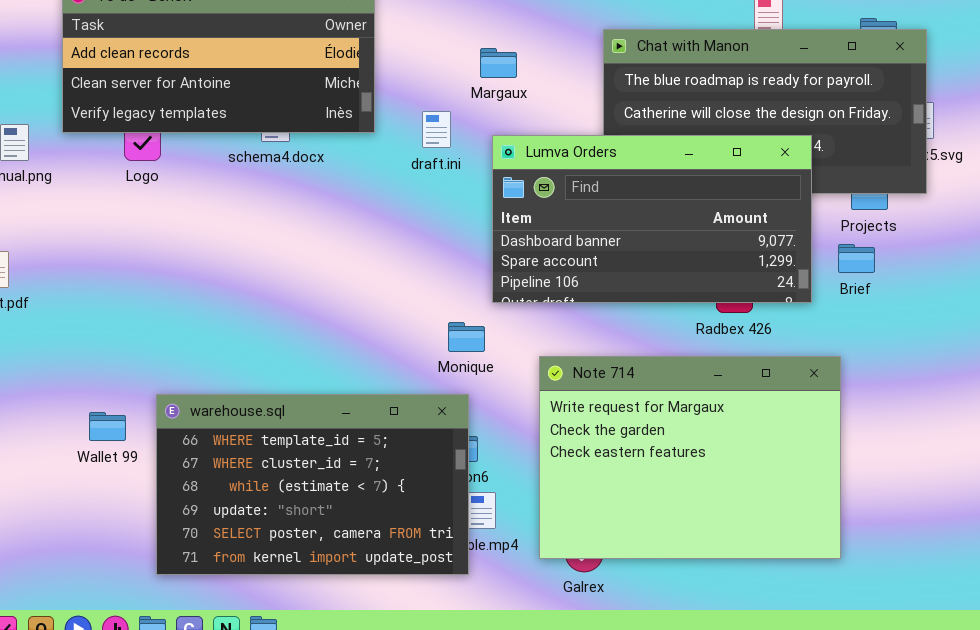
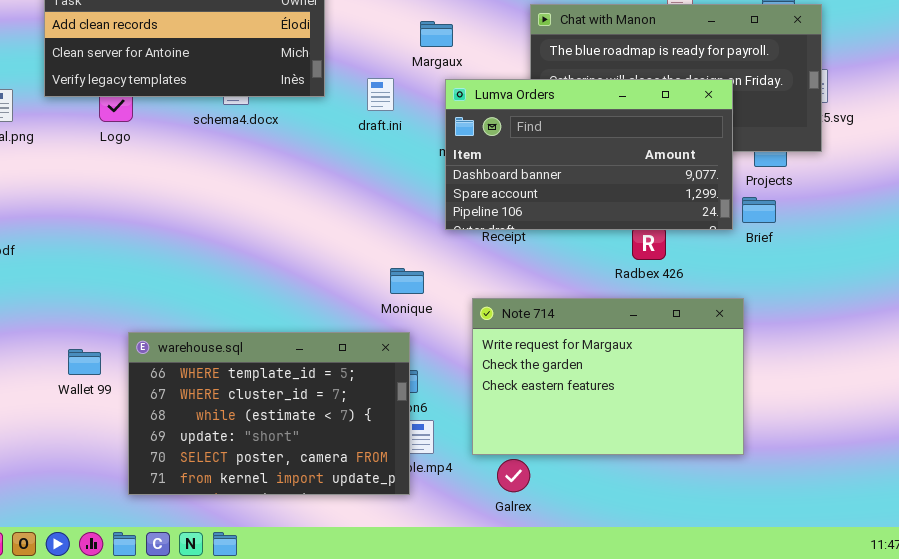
Lumva Orders: [492,135,812,303] -> [445,79,733,230], moved
Note 714: [539,356,841,559] -> [472,298,744,455], resized

